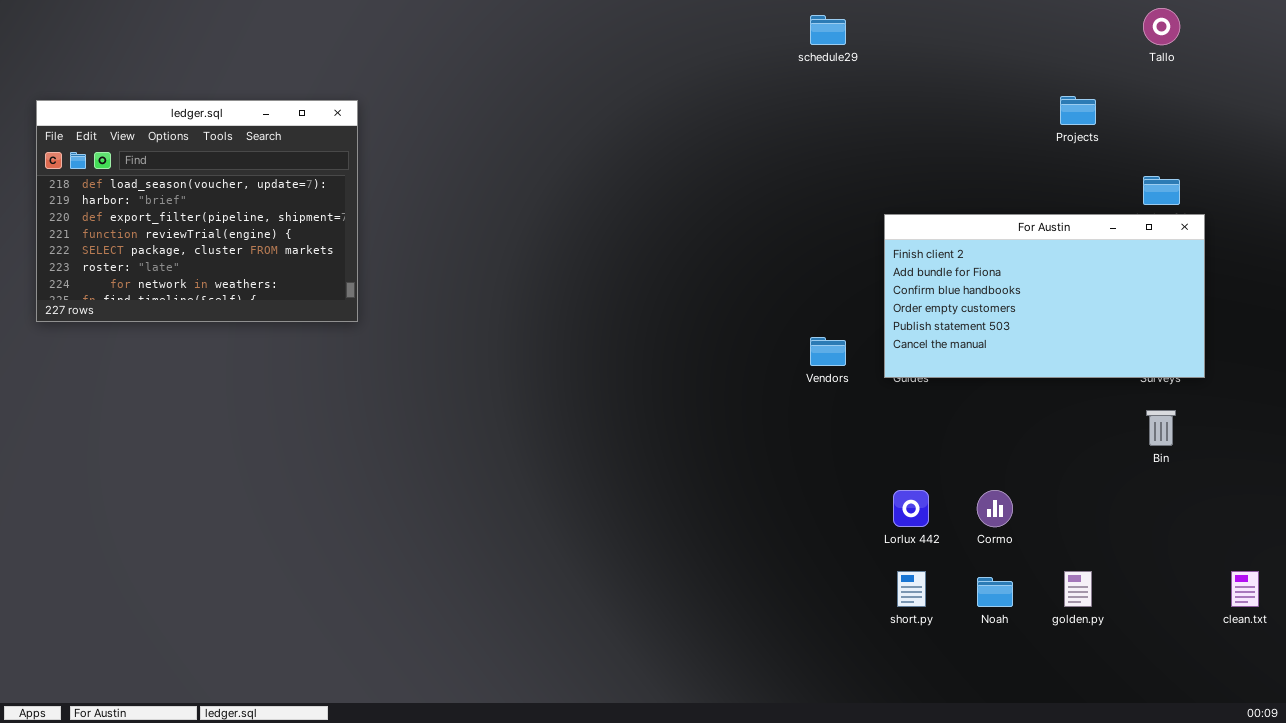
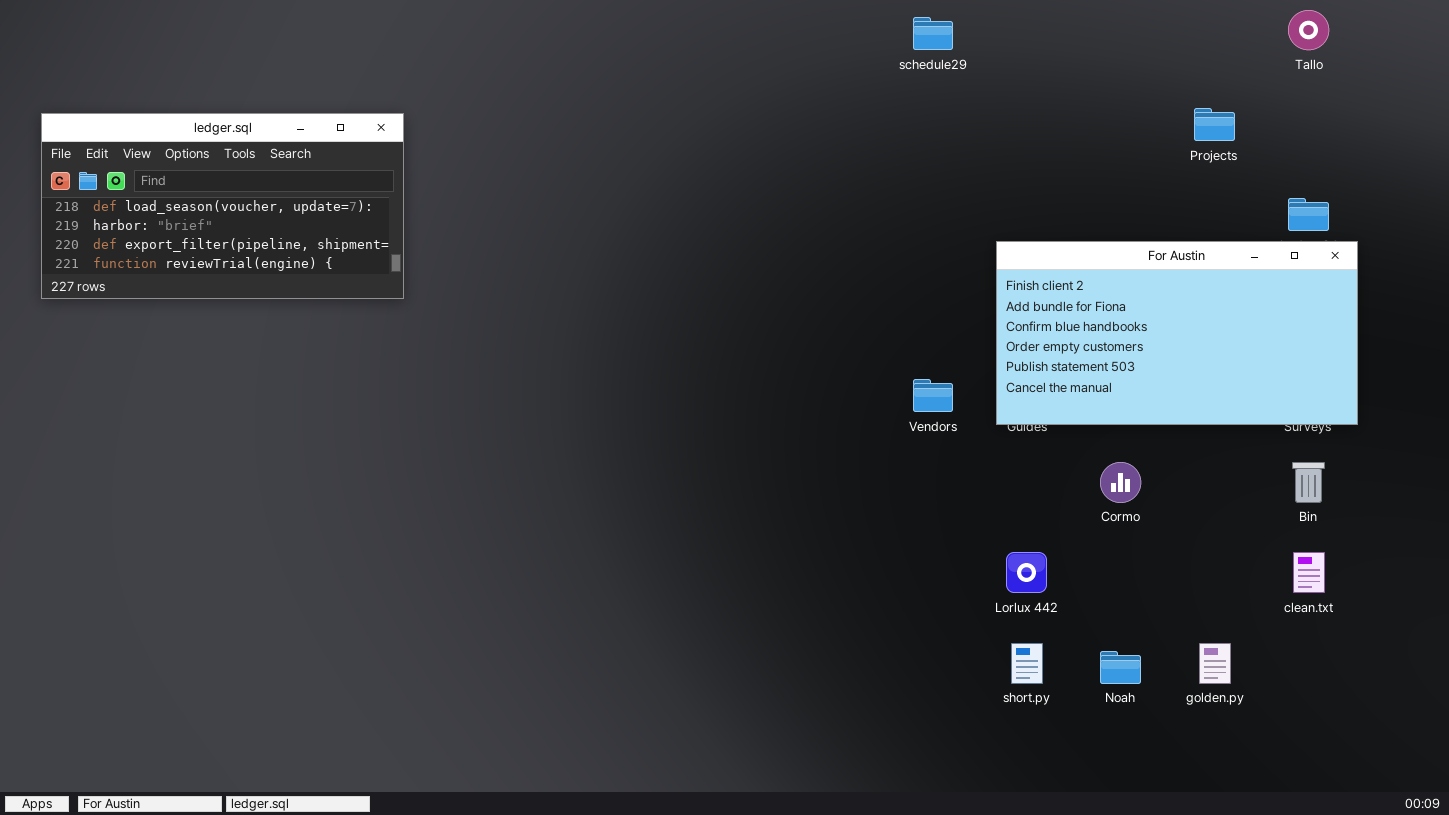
ledger.sql: [36,100,358,322] -> [41,113,404,299], resized
Cormo: [977,490,1013,527] -> [1100,462,1141,503], moved
clean.txt: [1231,571,1259,607] -> [1293,552,1325,593], moved

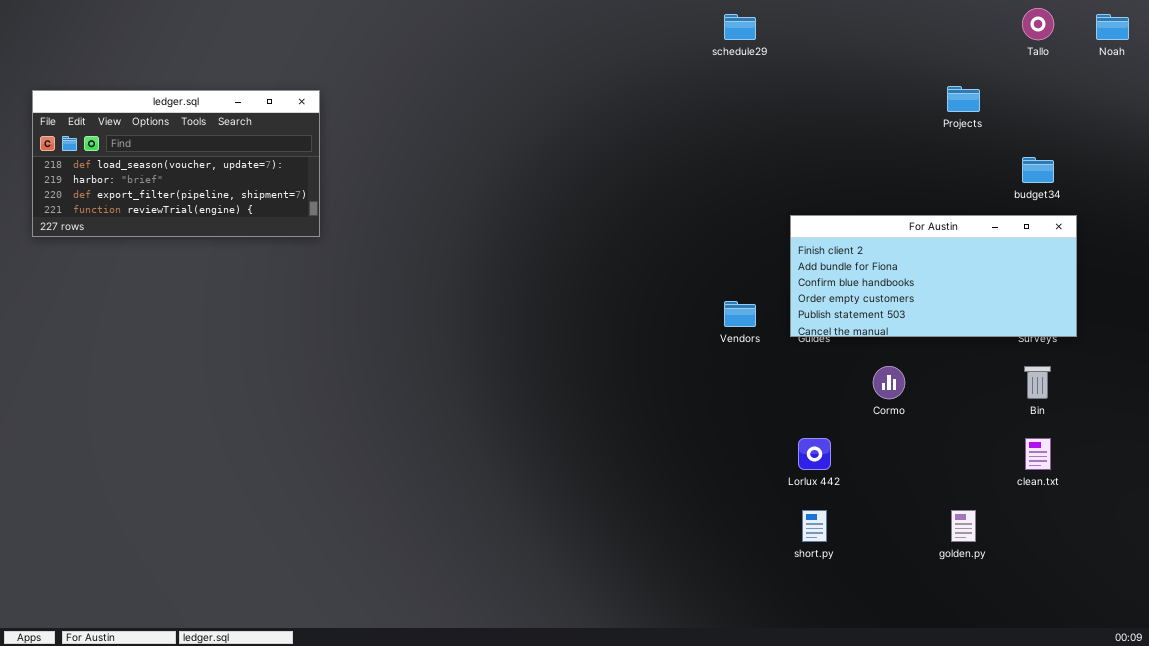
For Austin: [996,241,1358,425] -> [790,215,1077,337], resized
Noah: [1100,651,1141,684] -> [1096,14,1129,40], moved

